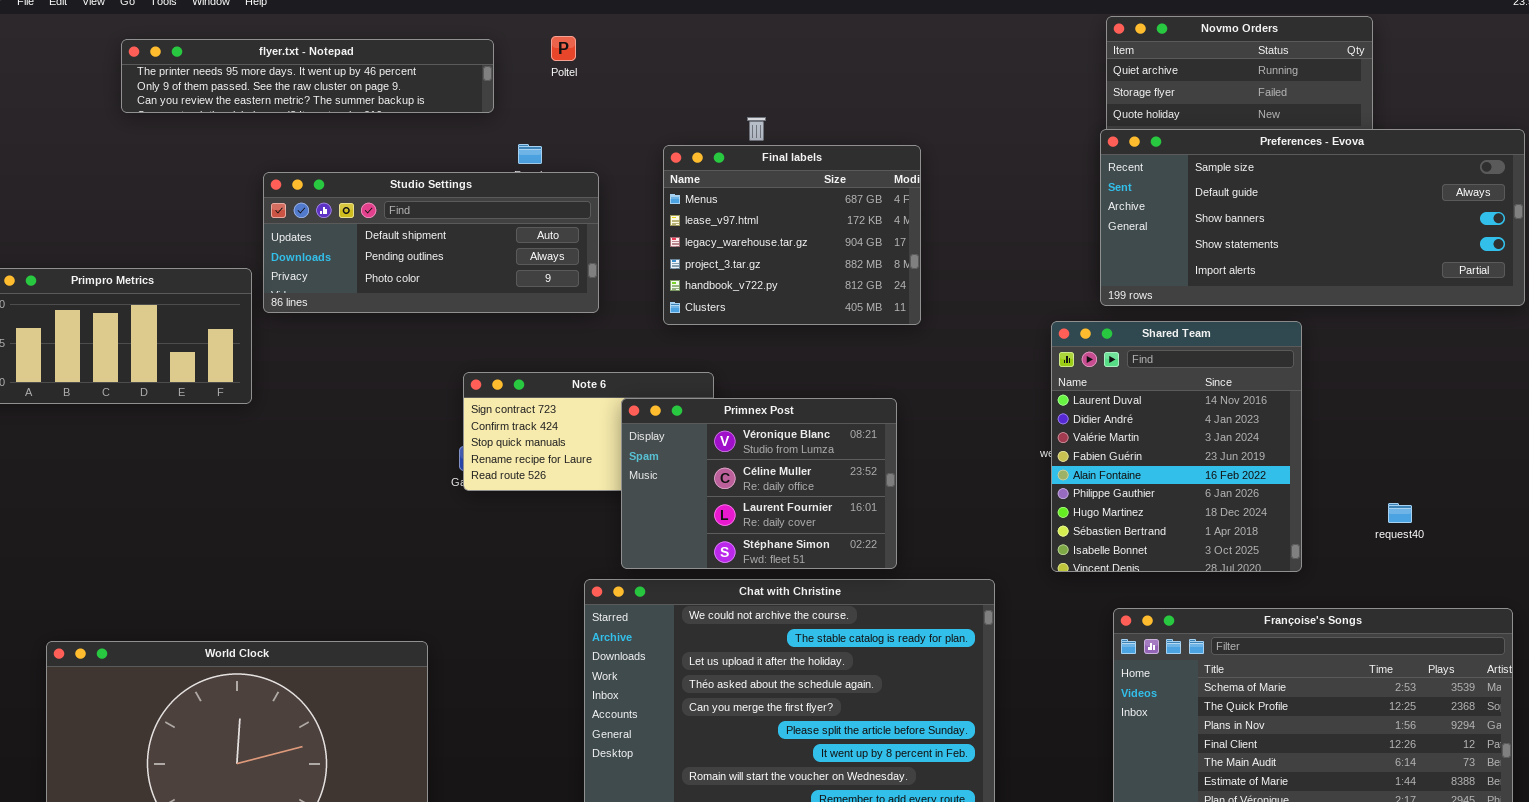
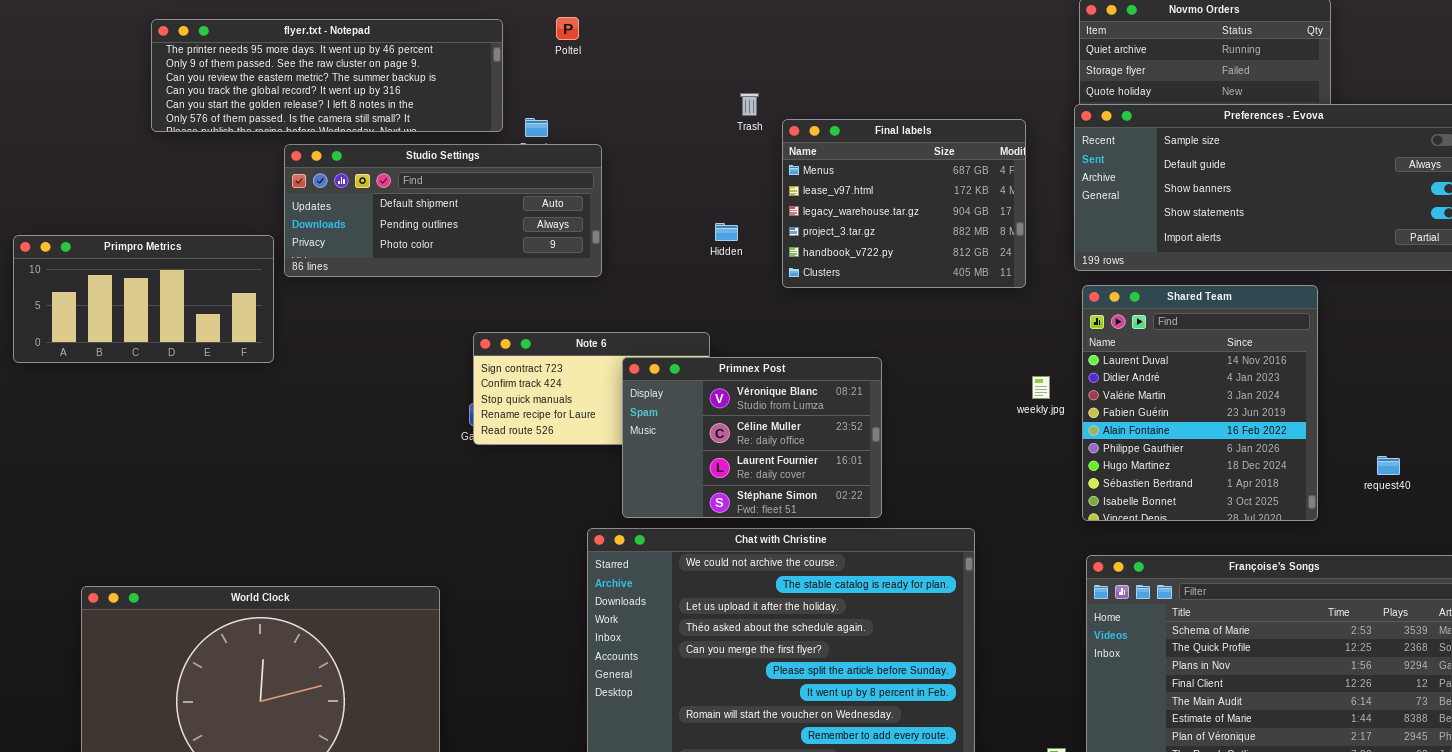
flyer.txt - Notepad: [121,39,494,113] -> [151,19,503,132], resized
Final labels: [663,145,921,325] -> [782,119,1026,288], moved
Shared Team: [1051,321,1302,572] -> [1082,285,1318,521], moved
request40: [1388,503,1412,523] -> [1377,456,1400,475], moved

